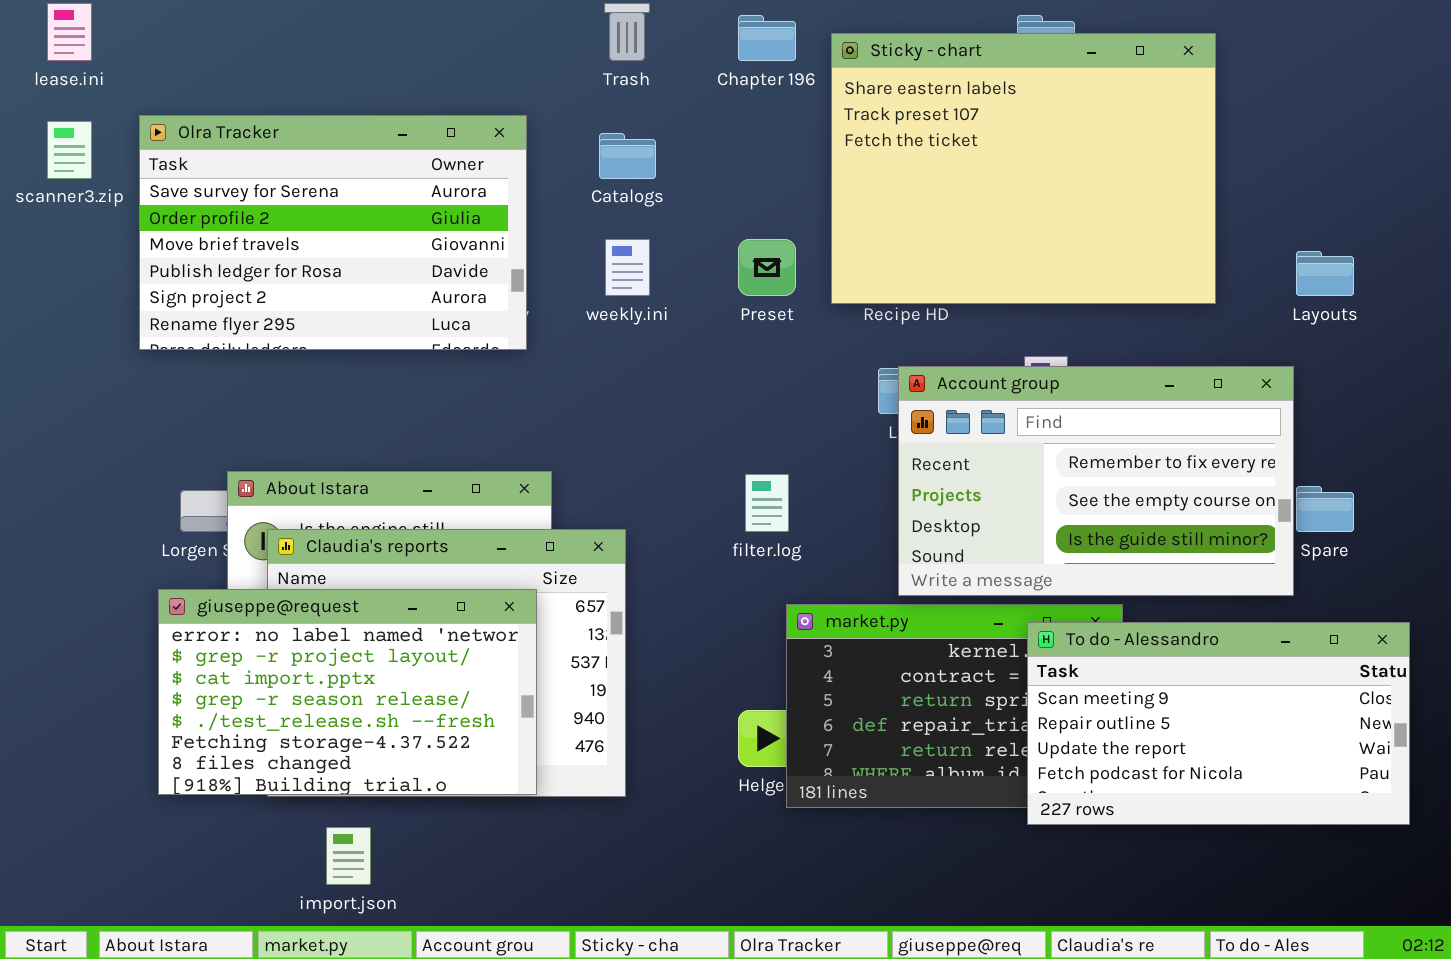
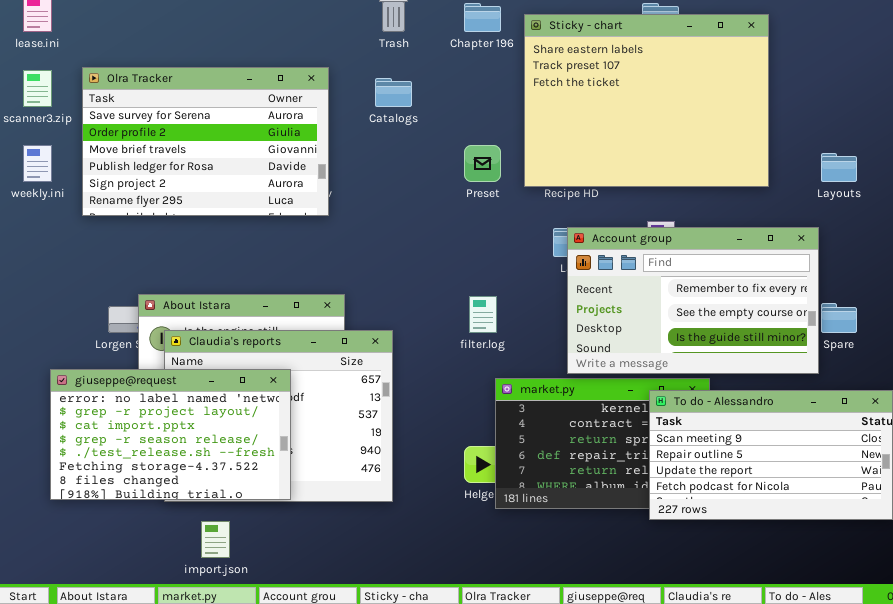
weekly.ini: [605,239,650,296] -> [23,145,52,182], moved
giuseppe@request: [158,589,537,795] -> [50,369,291,500], moved

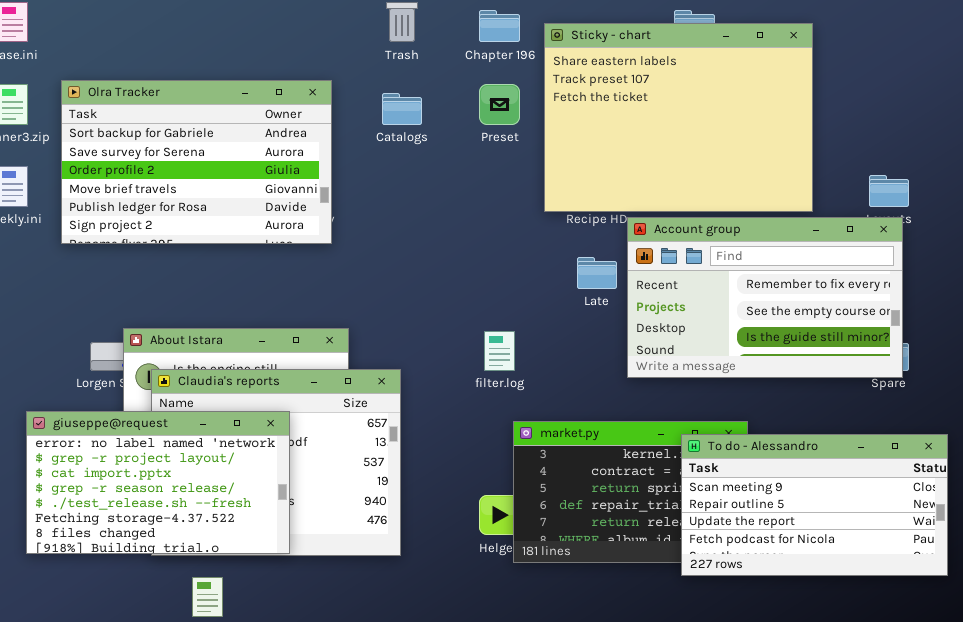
Olra Tracker: [82,67,329,216] -> [61,80,332,244], scrolled up 1 row
Preset: [464,145,501,182] -> [479,84,520,125], moved
Account group: [567,227,819,374] -> [627,217,903,378], moved

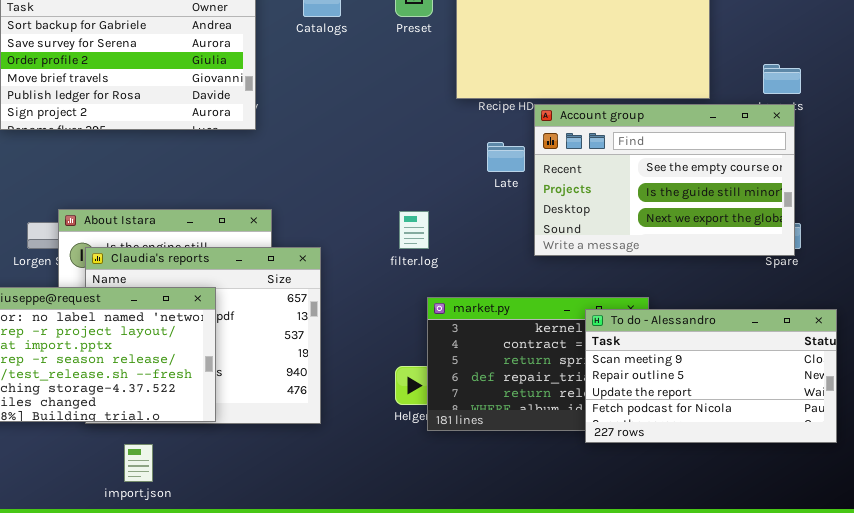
Account group: [627,217,903,378] -> [534,104,795,256], scrolled down 1 row

